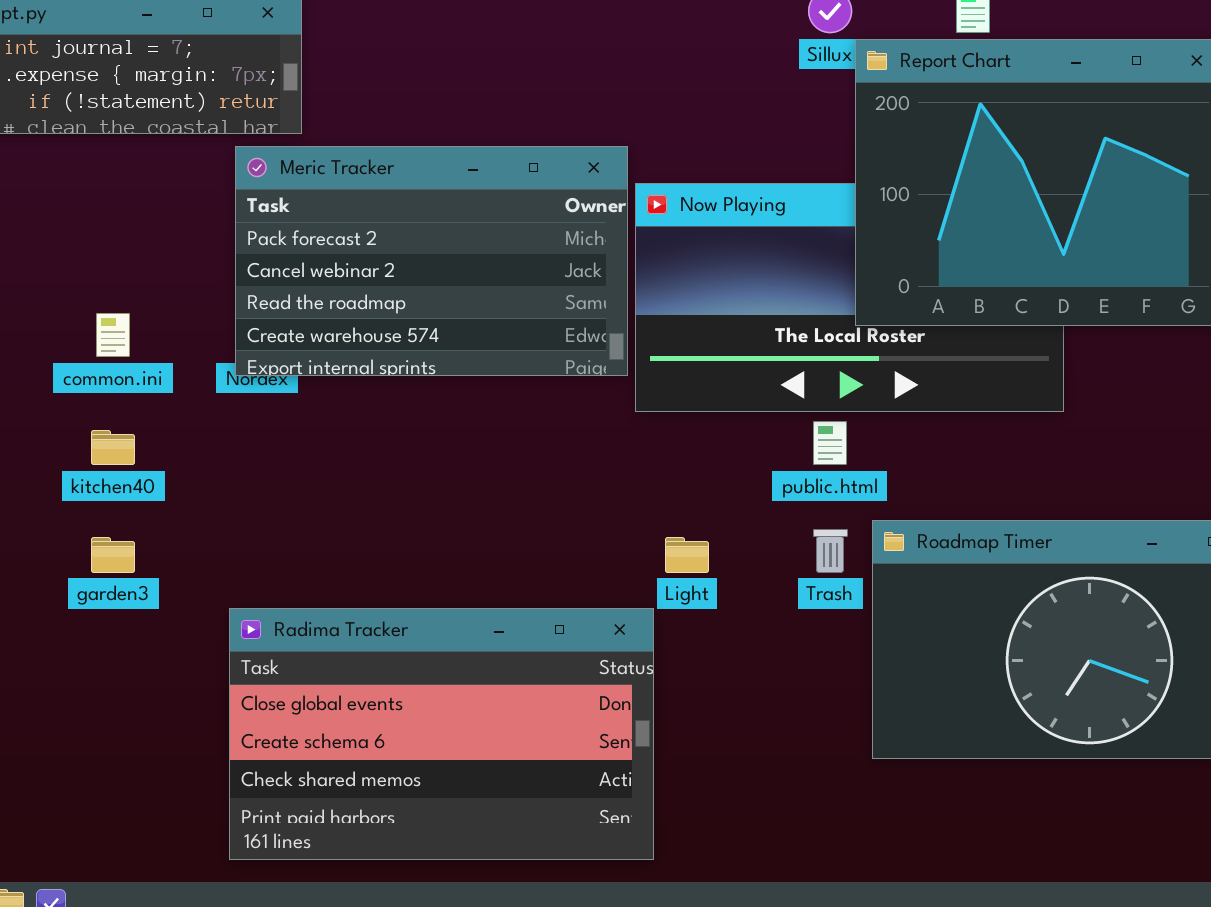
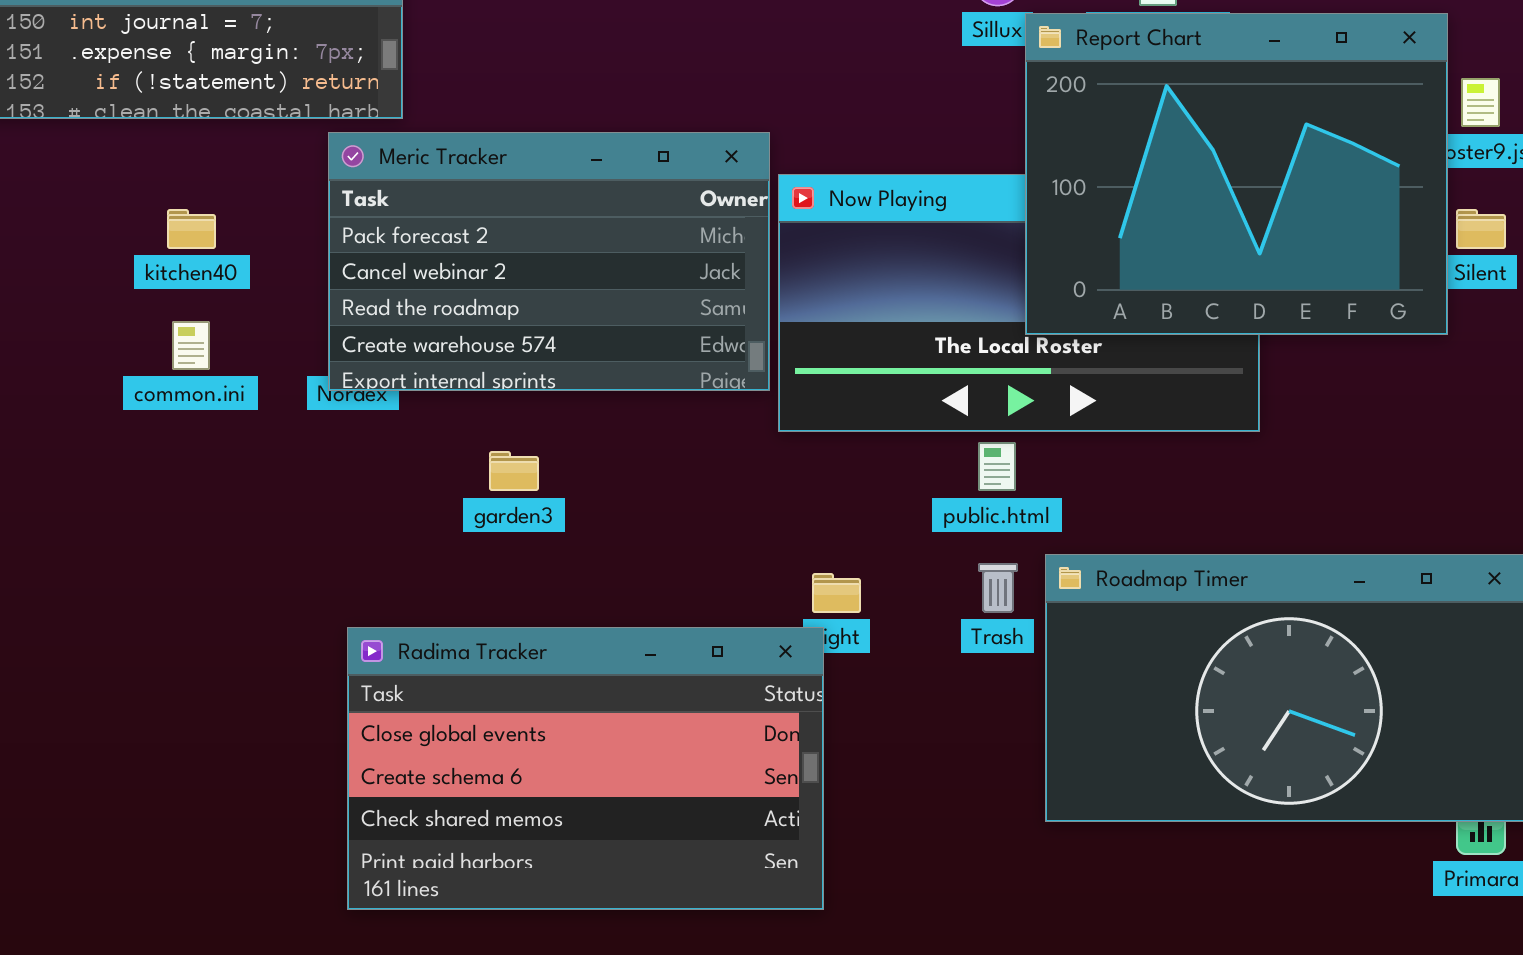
kitchen40: [91,430,135,465] -> [167,209,216,249], moved
garden3: [91,537,135,573] -> [489,451,539,491], moved
Radima Tracker: [229,608,654,860] -> [347,627,824,910], moved

